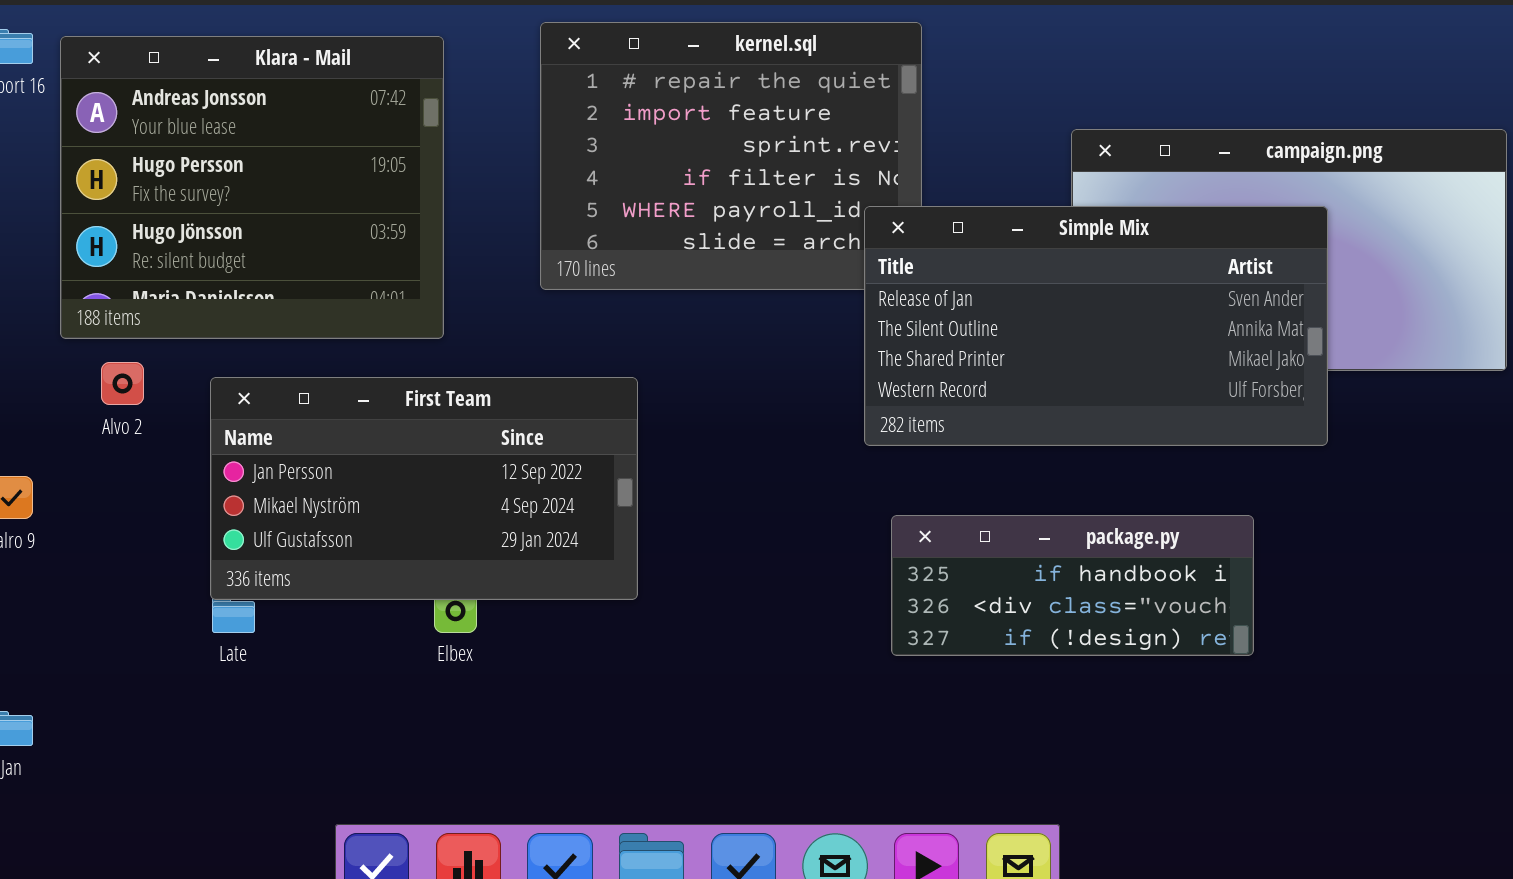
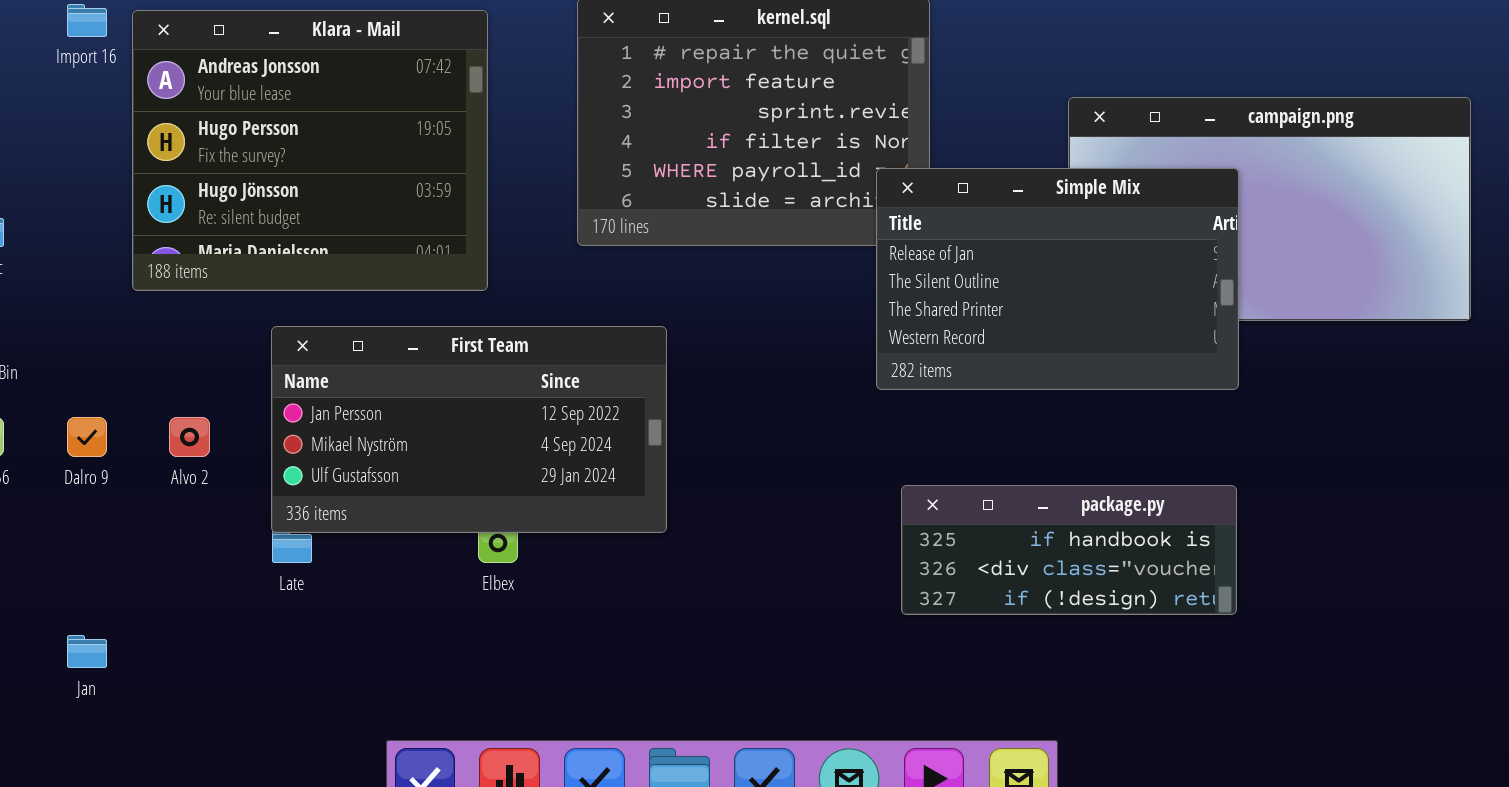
Simple Mix: [864,206,1328,446] -> [876,168,1239,390], resized
Alvo 2: [101,362,144,405] -> [169,417,210,457], moved
package.py: [891,515,1254,656] -> [901,485,1237,615], moved

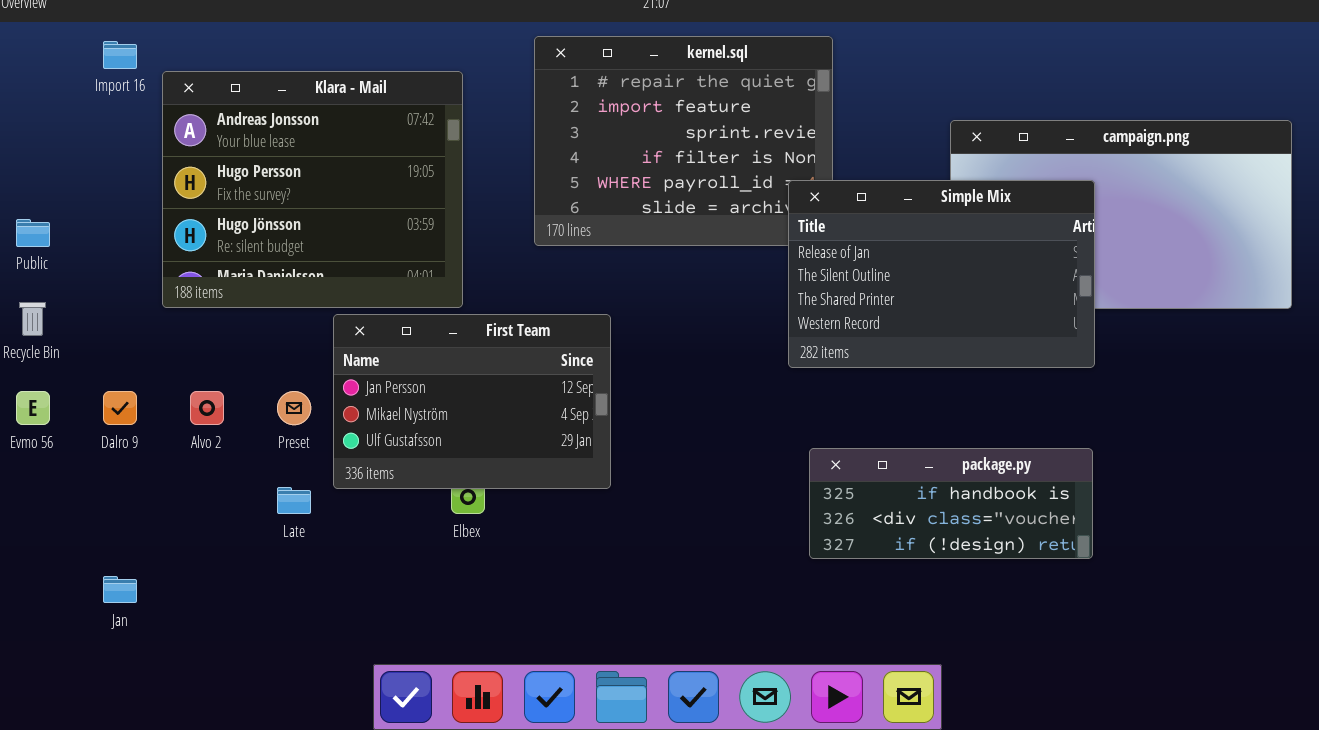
Klara - Mail: [132,10,488,291] -> [162,71,463,308], moved
First Team: [271,326,667,533] -> [333,314,611,489], resized

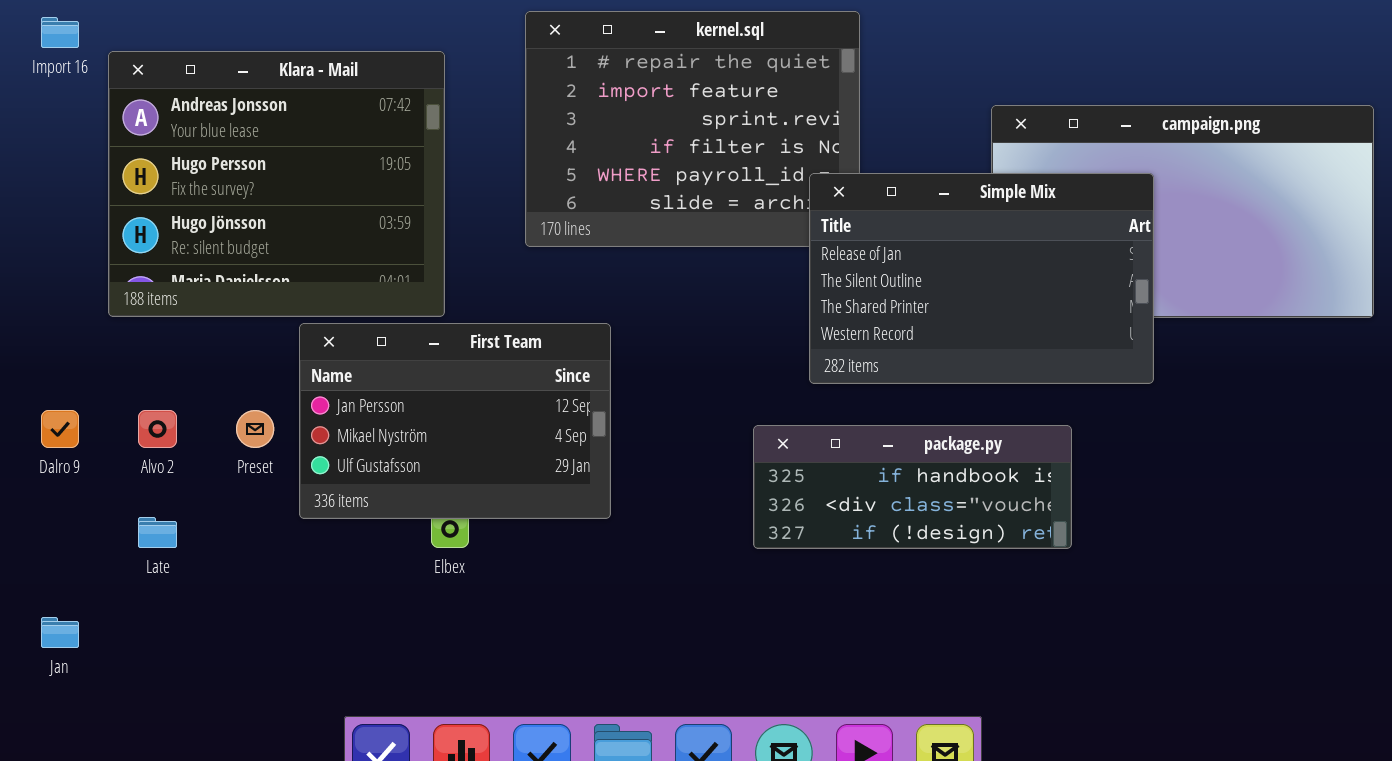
package.py: [809,448,1093,559] -> [753,425,1072,549], moved
Late: [277,487,311,514] -> [138,517,177,548], moved

